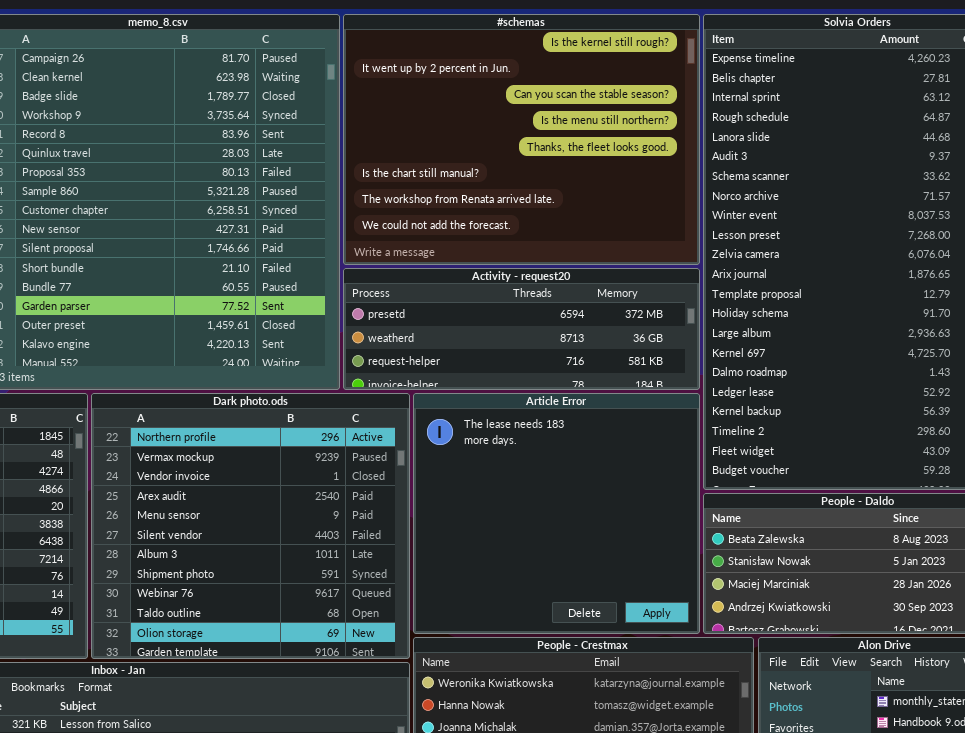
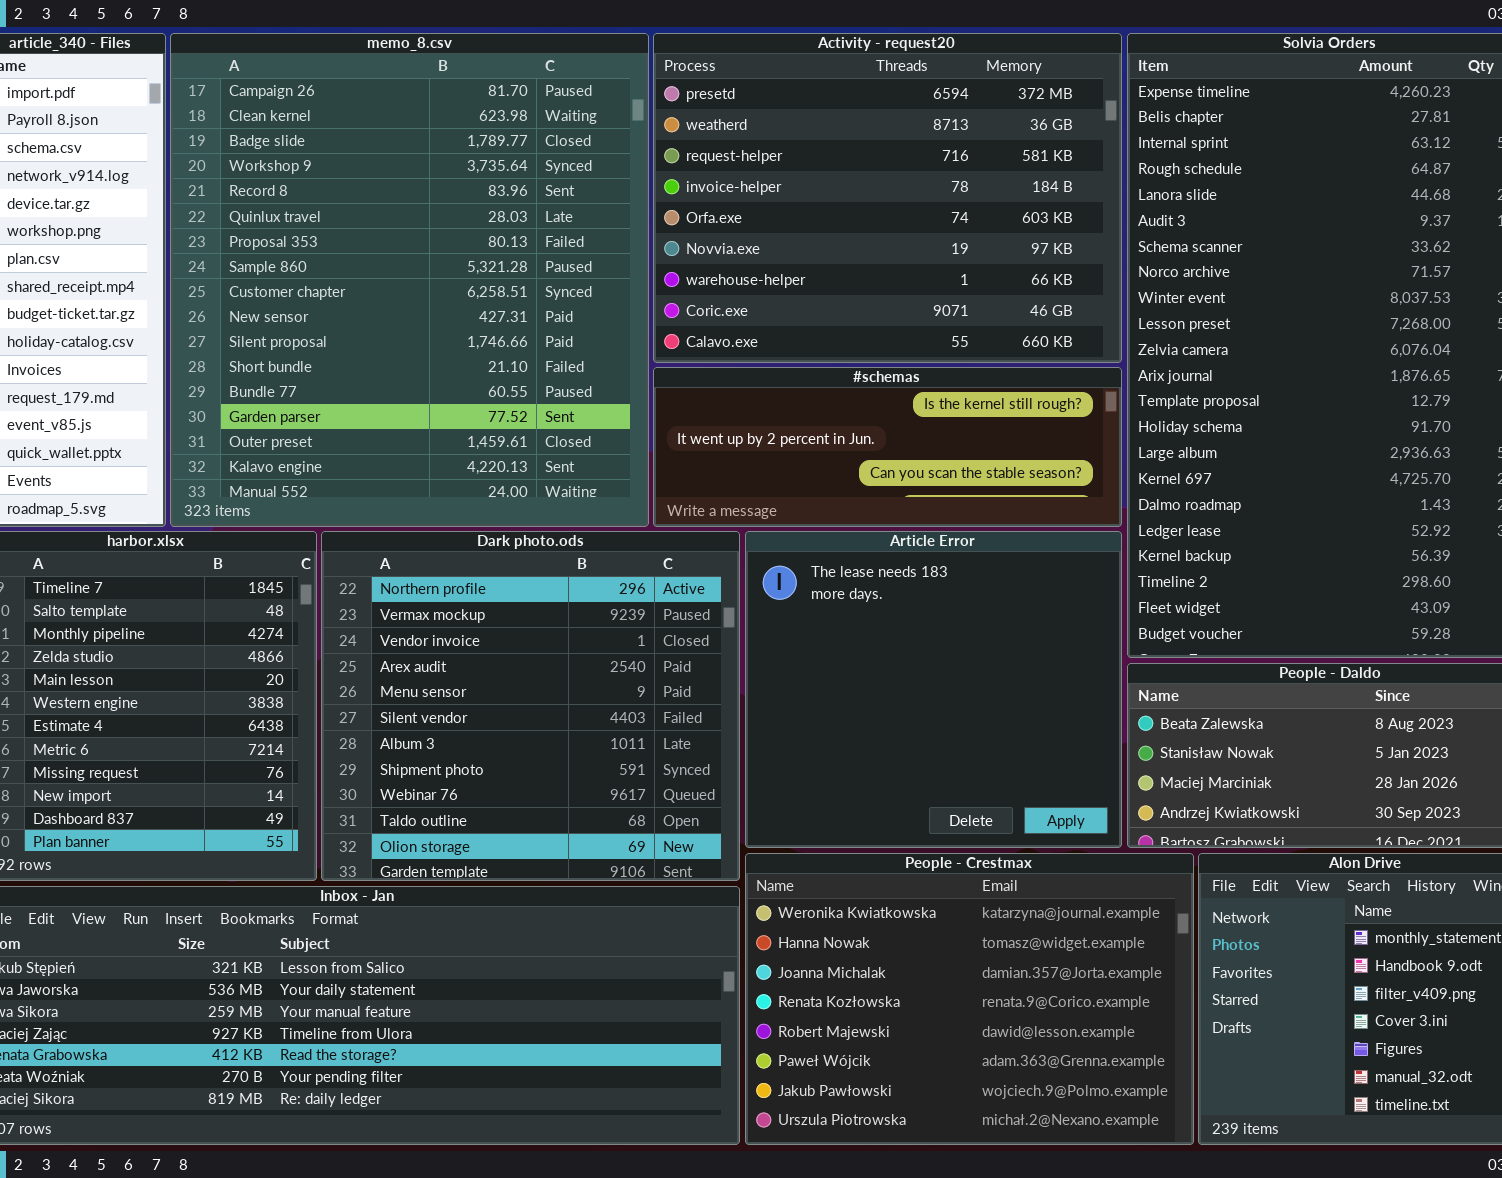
#schemas: [343,14,700,265] -> [653,367,1122,527], moved, resized
Activity - request20: [343,268,700,390] -> [653,33,1122,363], moved, resized

